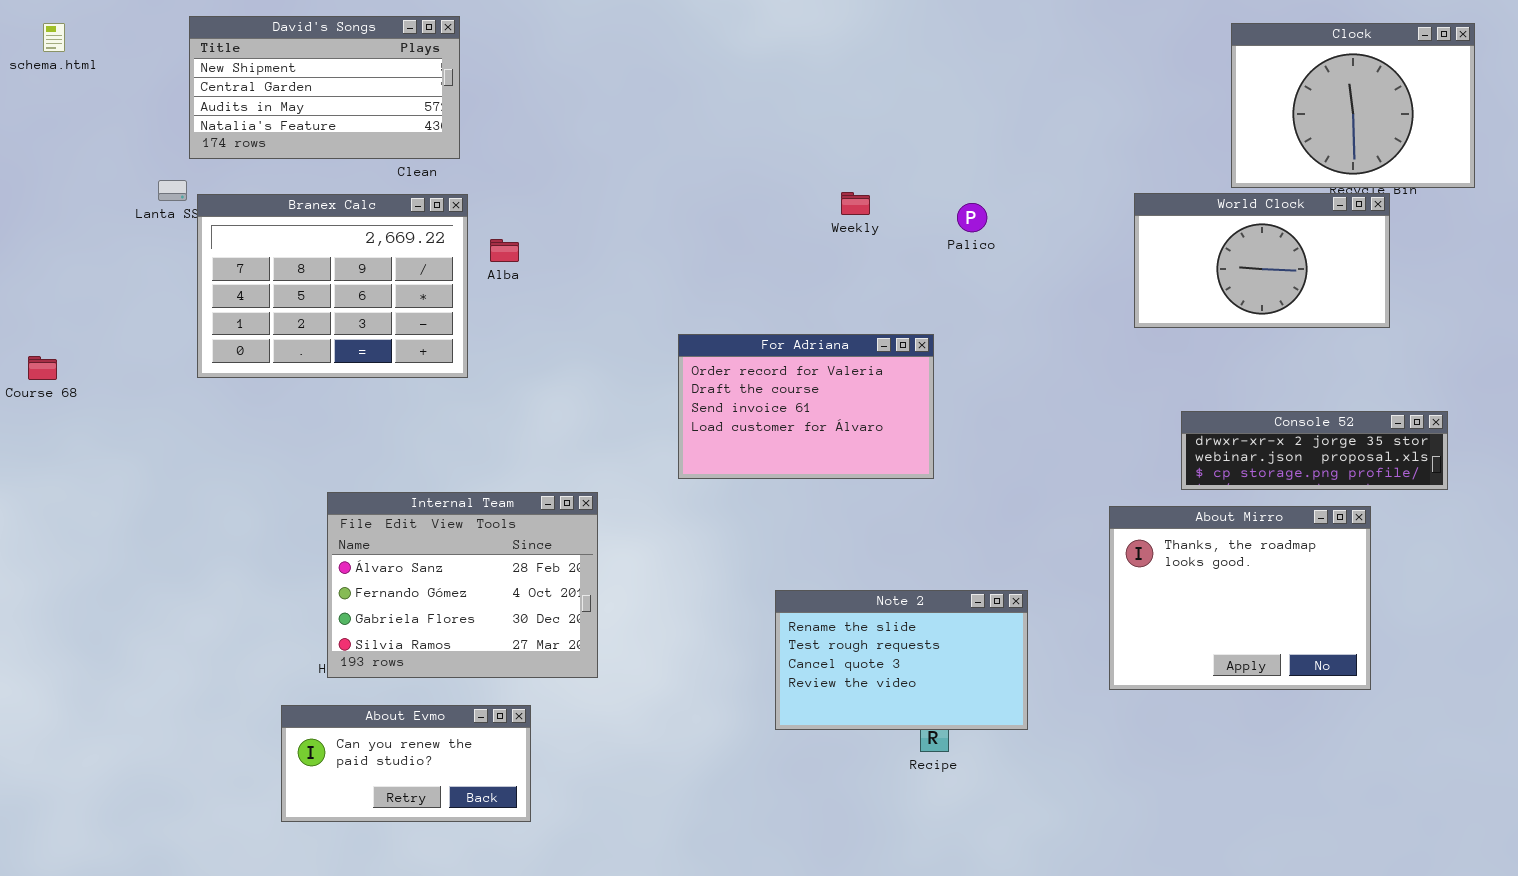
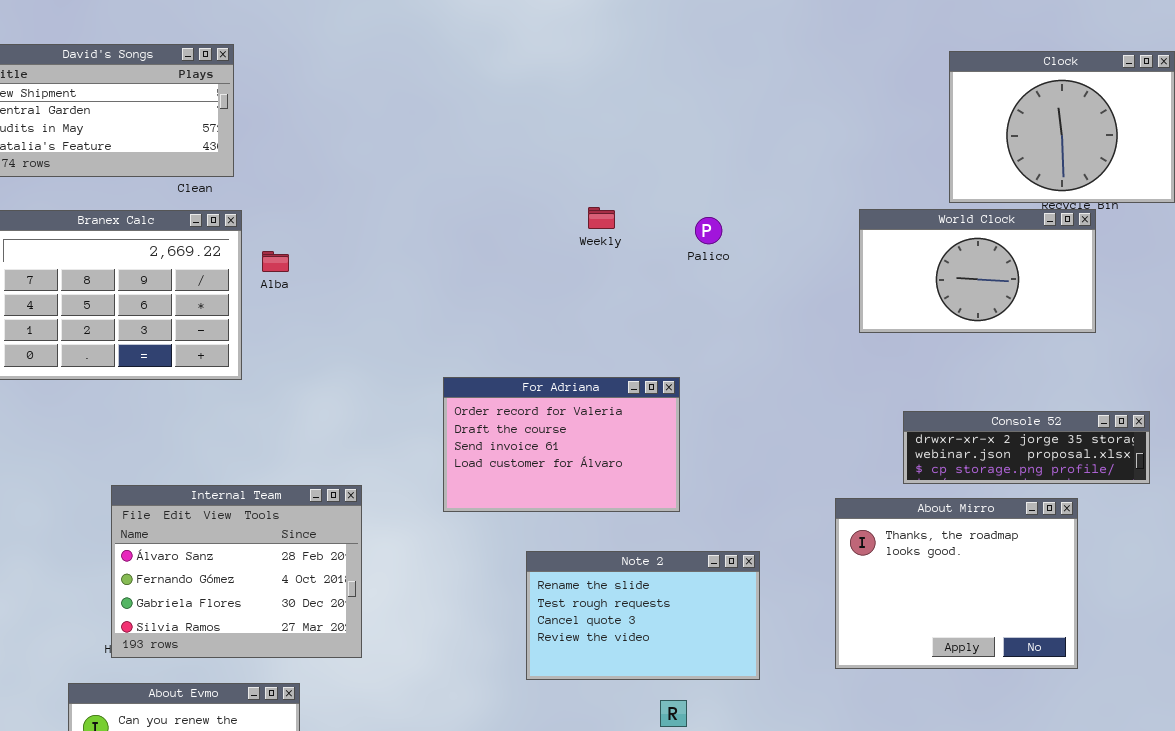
For Adriana: [678,334,934,479] -> [443,377,680,512], moved
Note 2: [775,590,1028,730] -> [526,551,760,680], moved

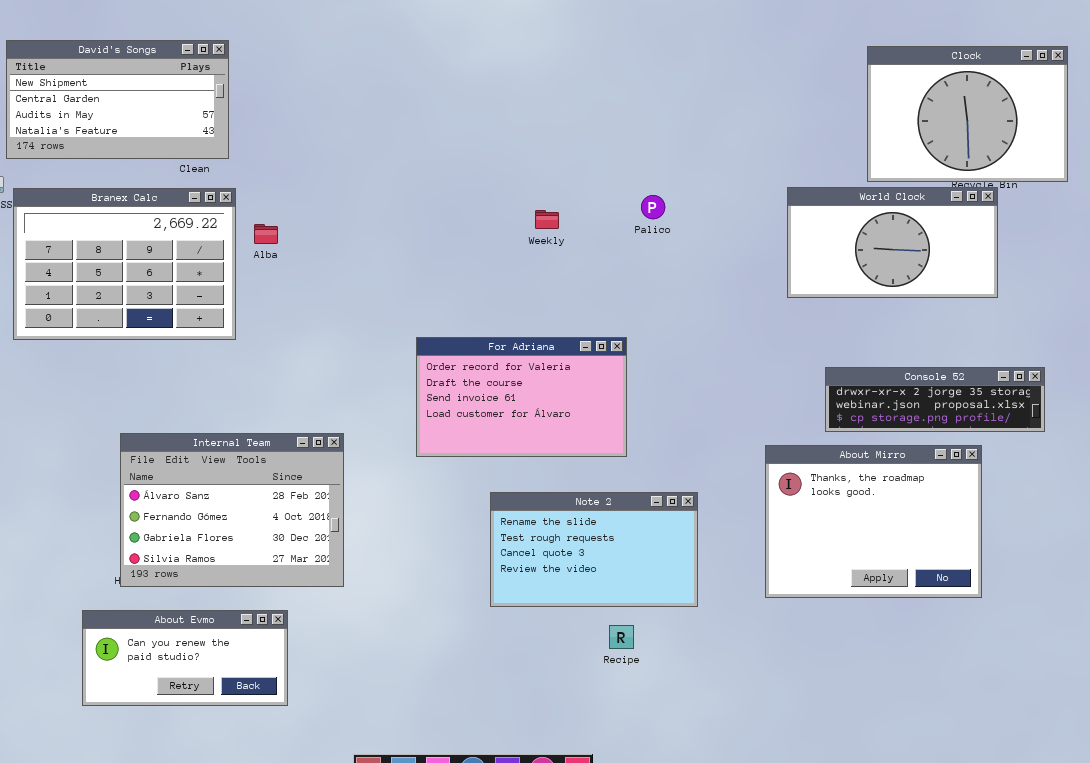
Weekly: [588,207,615,229] -> [535,210,559,229], moved

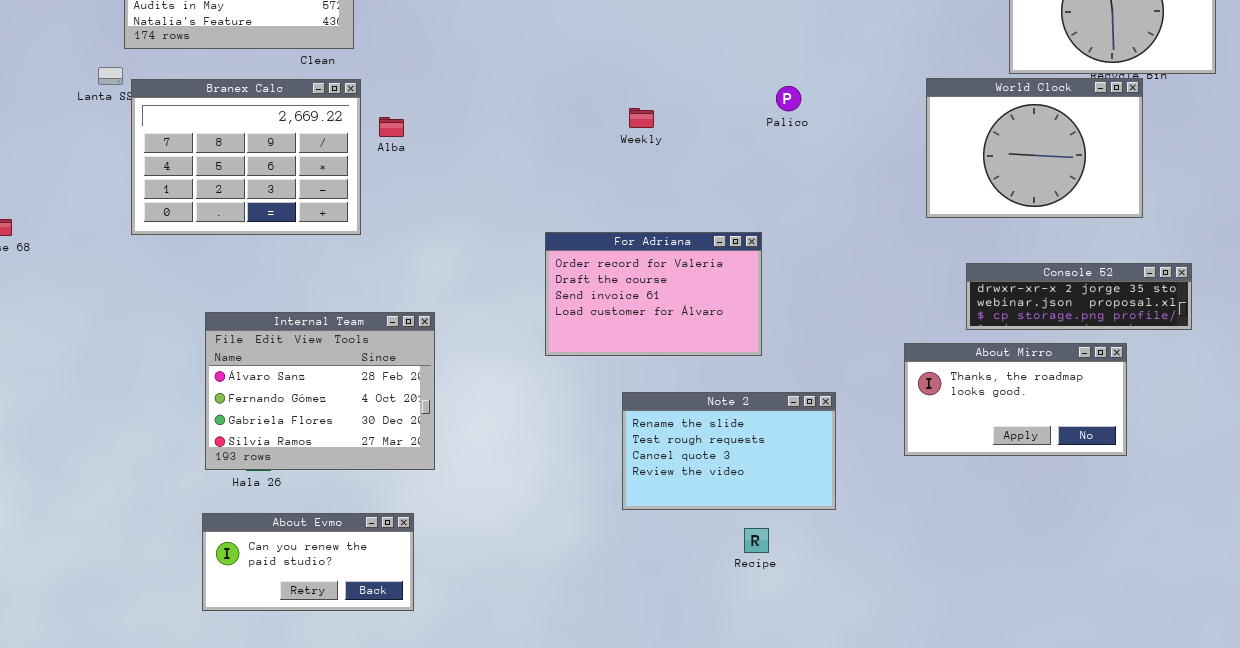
World Clock: [787,187,998,298] -> [926,78,1143,218], resized
Weekly: [535,210,559,229] -> [629,108,654,128], moved
Internal Team: [120,433,344,587] -> [205,312,435,470], moved
About Mirro: [765,445,982,598] -> [904,343,1127,456], resized

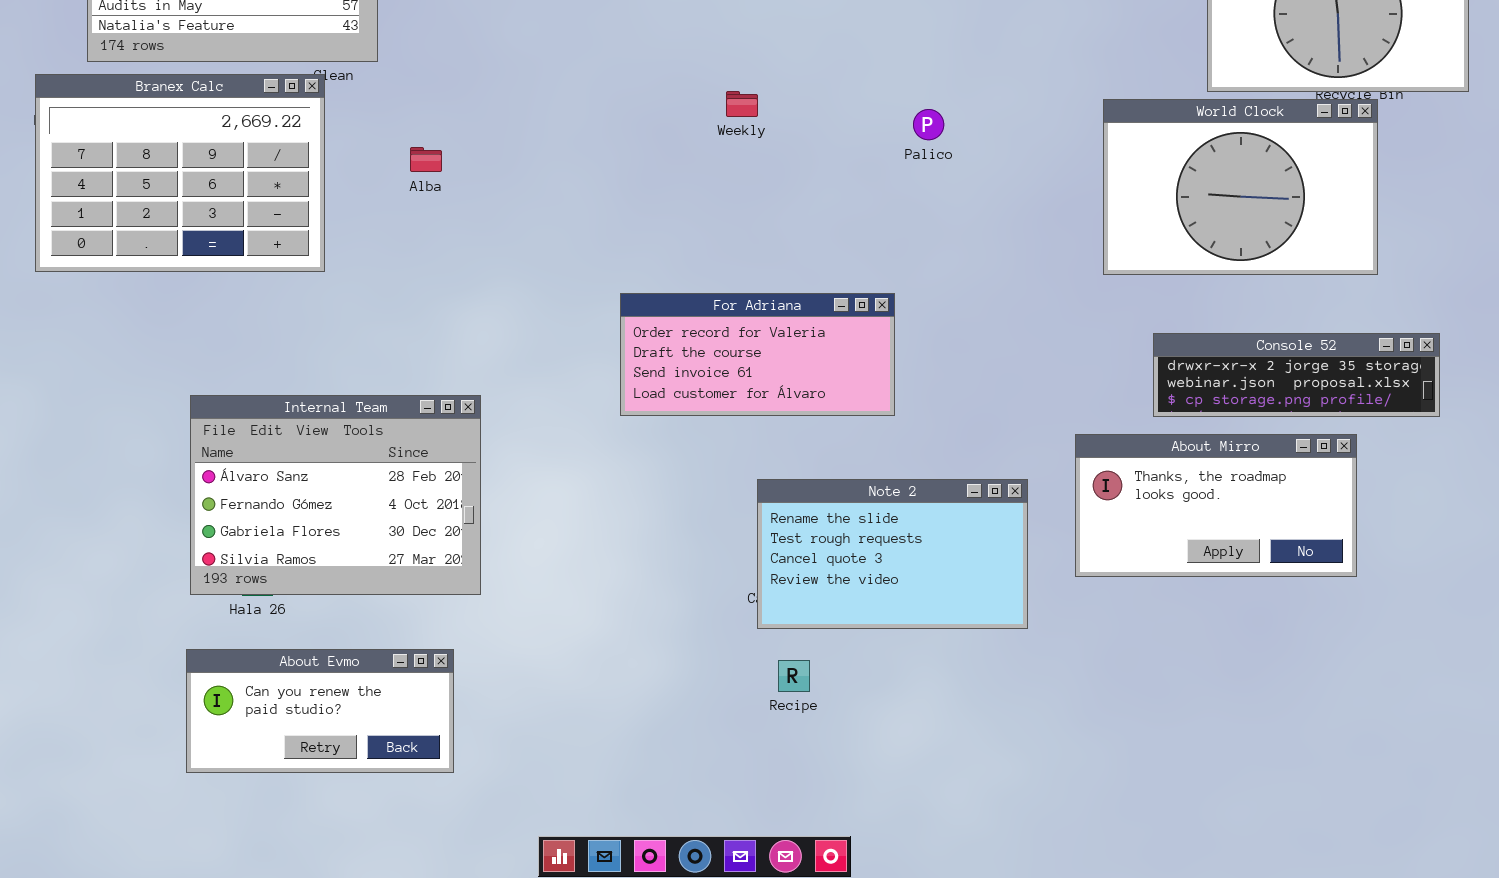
Branex Calc: [131,79,361,235] -> [35,74,325,272], moved
Weekly: [629,108,654,128] -> [726,91,758,117], moved
For Adriana: [545,232,762,356] -> [620,293,895,416], resized
Note 2: [622,392,836,510] -> [757,479,1028,629], moved
Recipe: [744,528,769,553] -> [778,660,810,692], moved

